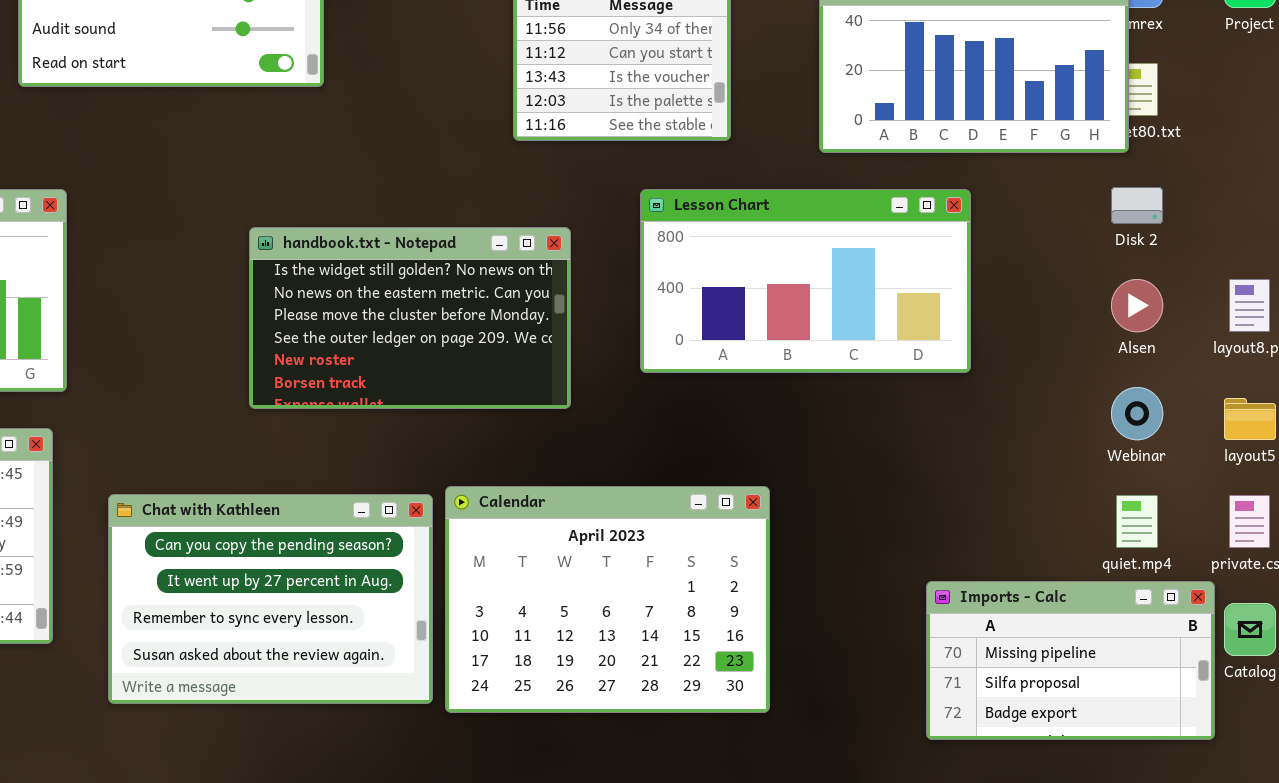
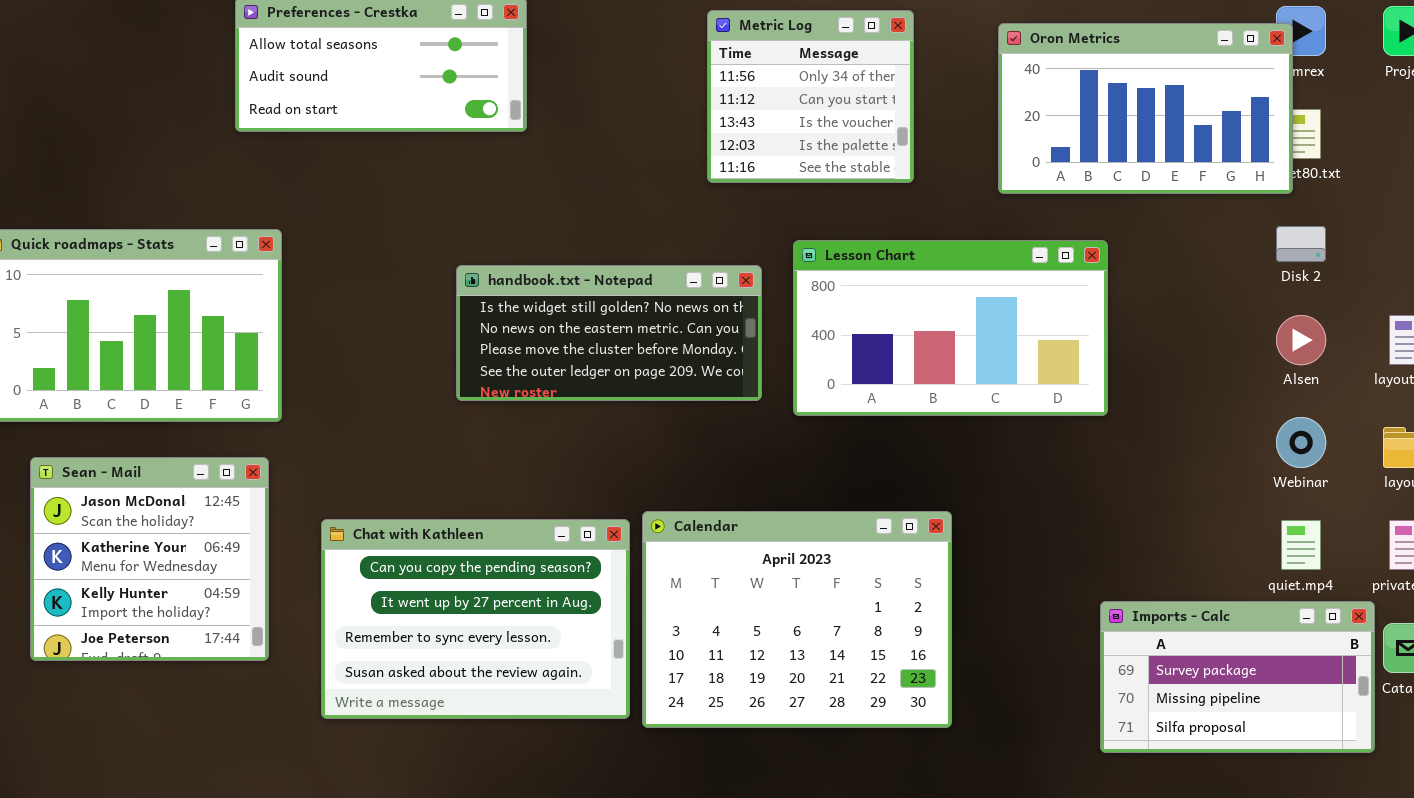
Lesson Chart: [640,189,971,373] -> [793,240,1108,416], moved
handbook.txt - Notepad: [249,227,571,409] -> [456,265,762,401], resized
Imports - Calc: [926,581,1215,740] -> [1100,601,1375,753], scrolled up 1 row

